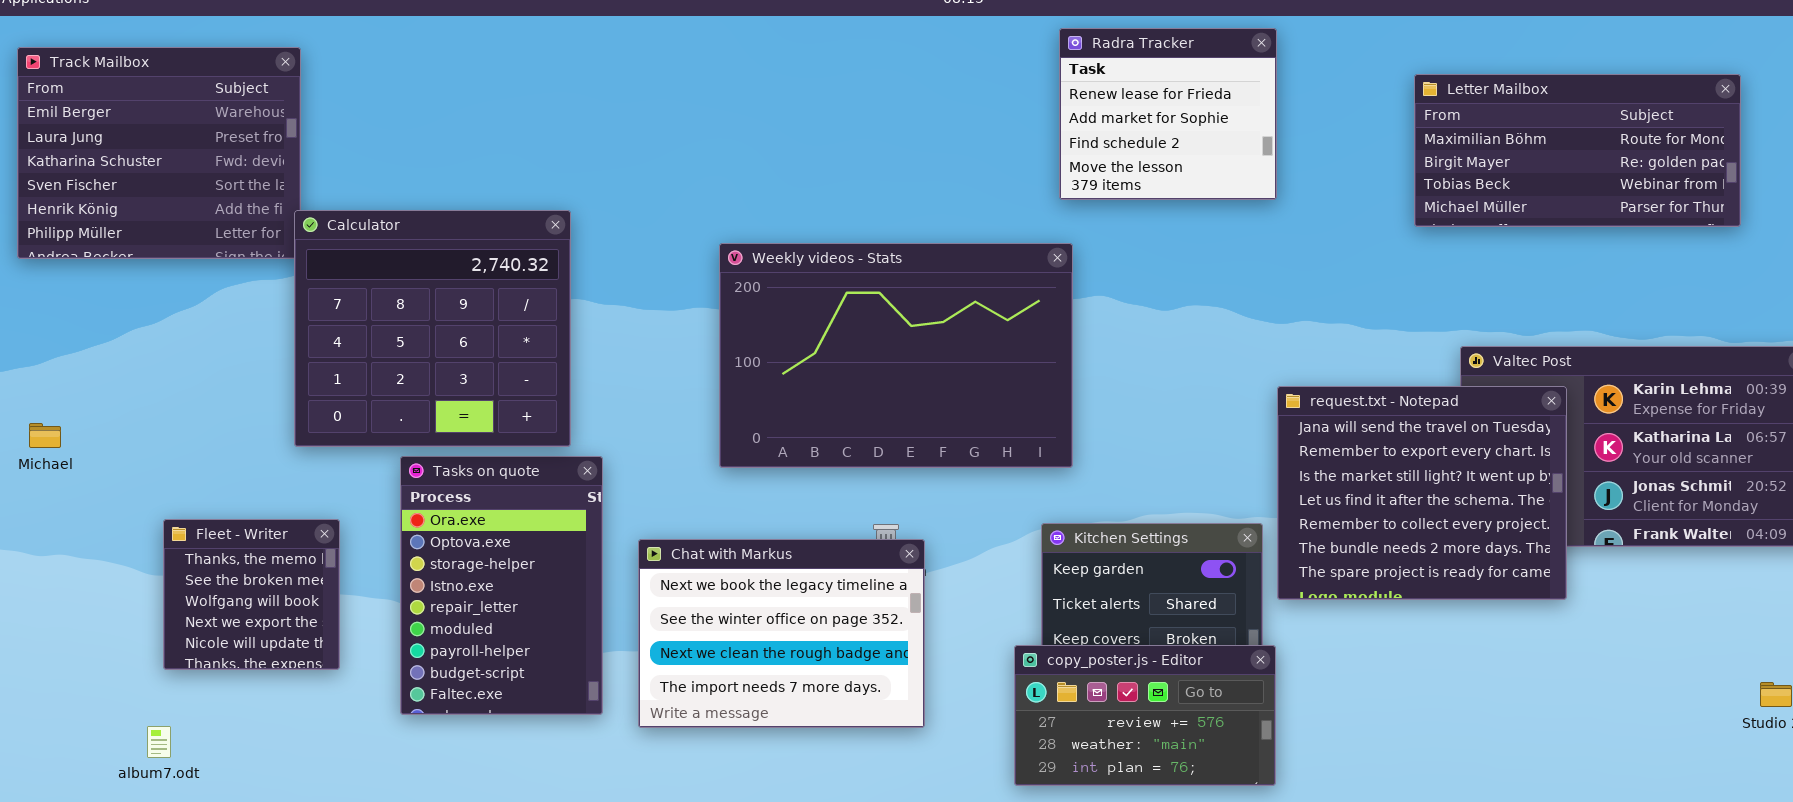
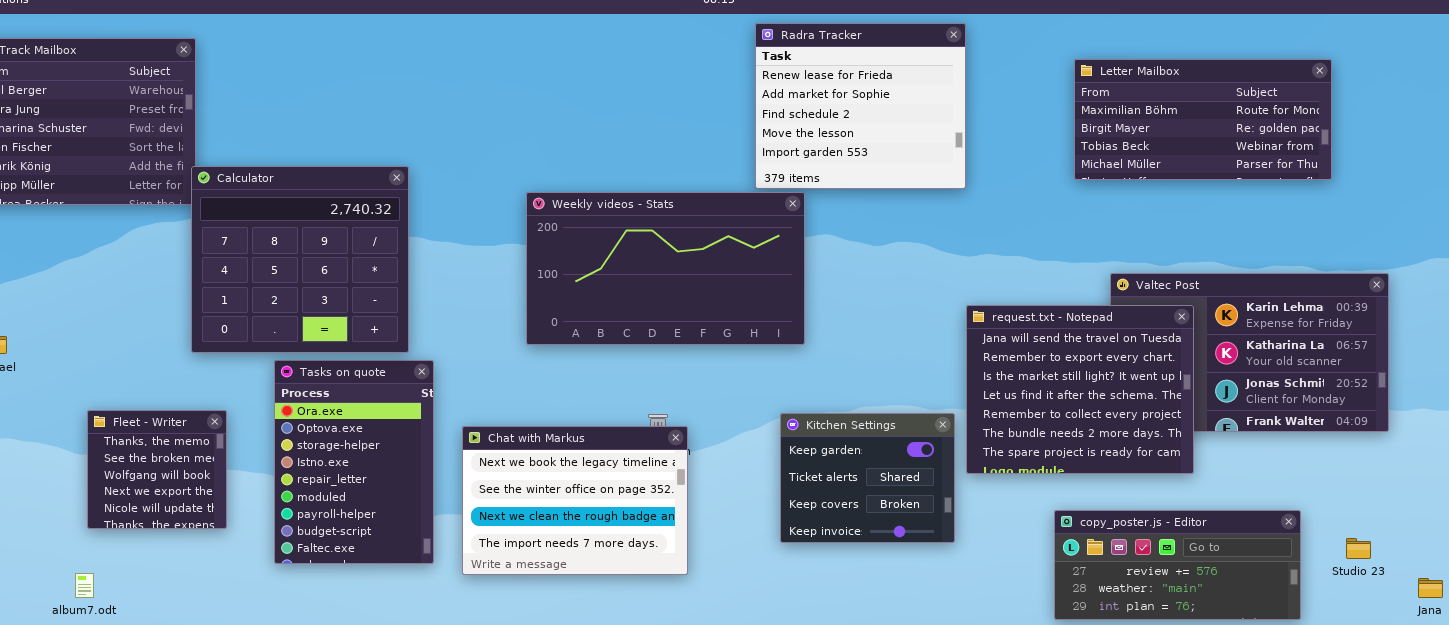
Radra Tracker: [1059,28,1277,200] -> [755,23,966,189], resized
Weekly videos - Stats: [719,243,1073,468] -> [526,192,805,345], resized
copy_poster.js - Editor: [1014,645,1276,786] -> [1054,510,1301,620], moved, resized

